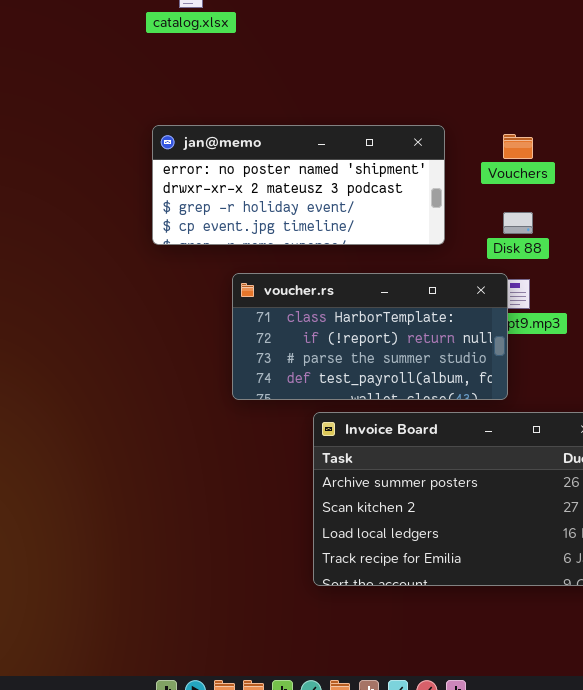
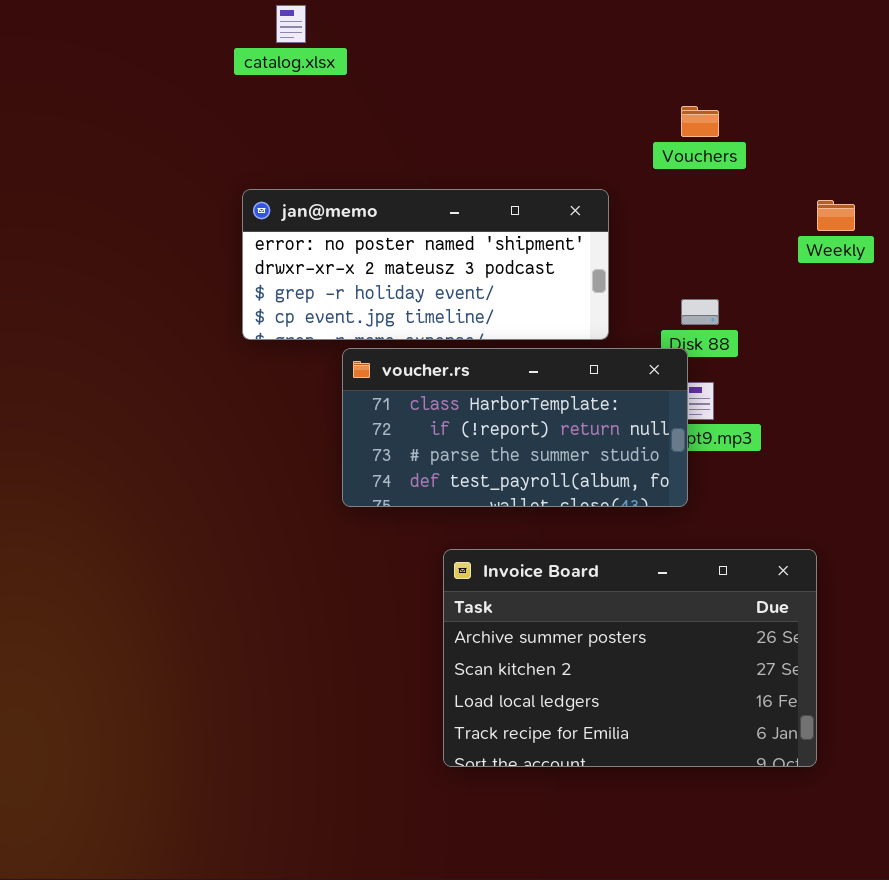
Vouchers: [503,134,533,159] -> [681,106,719,137], moved
voucher.rs: [232,273,508,400] -> [342,348,688,507], moved

